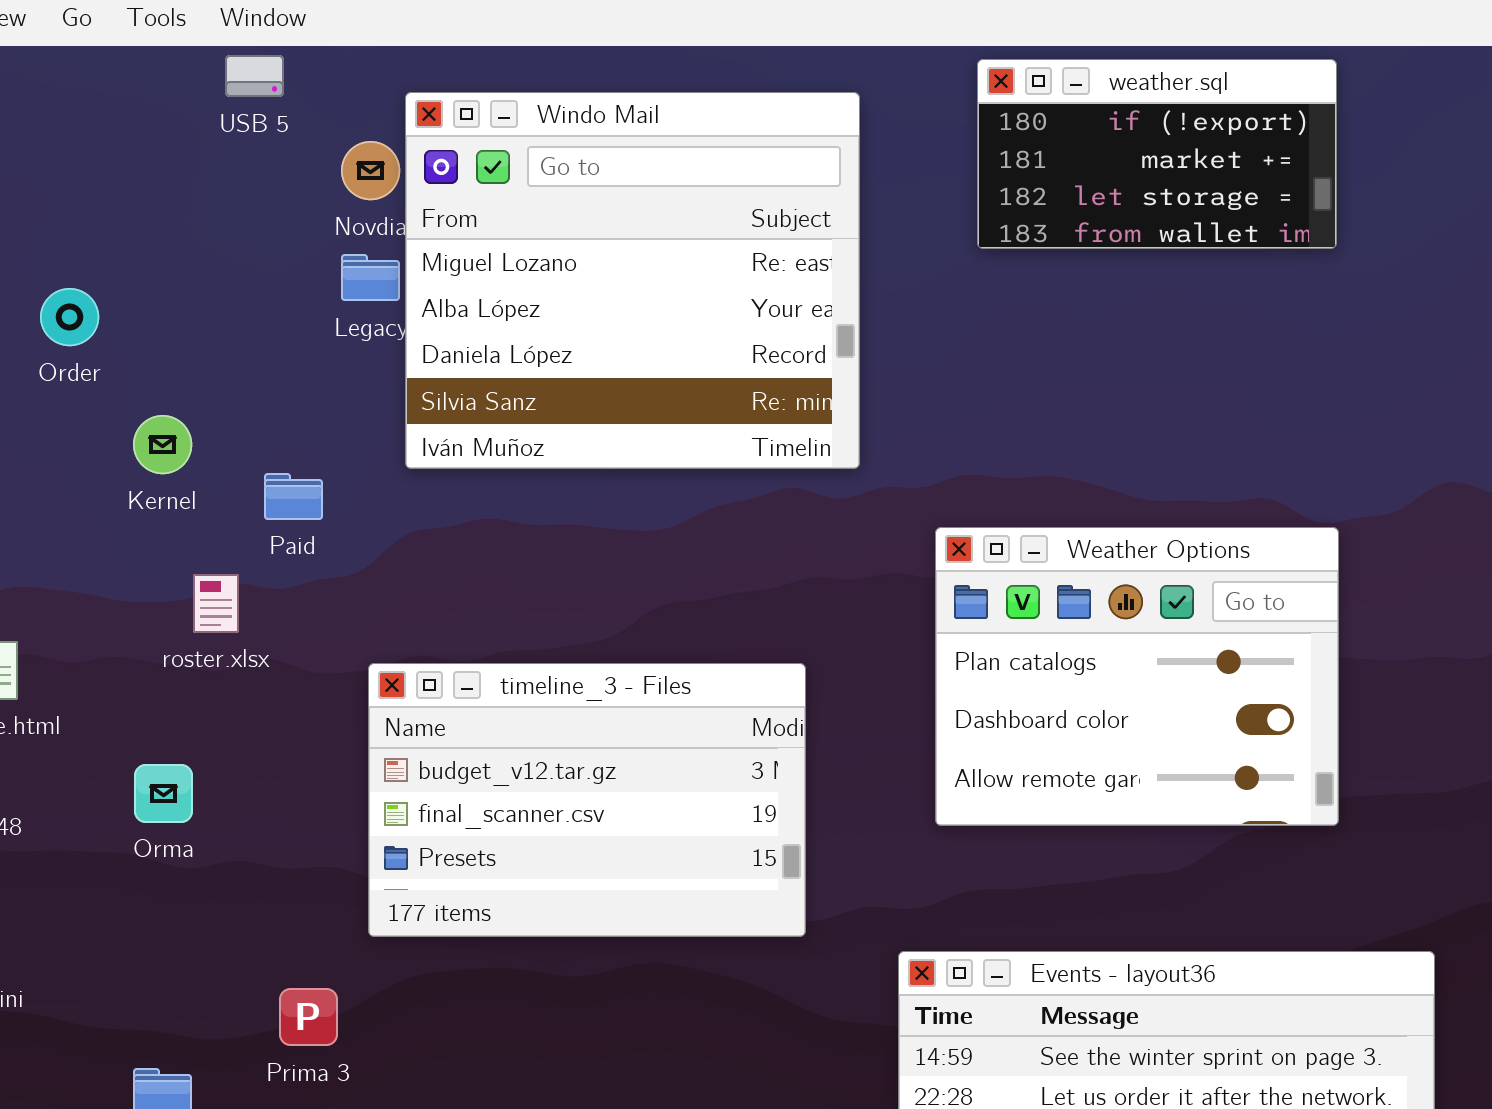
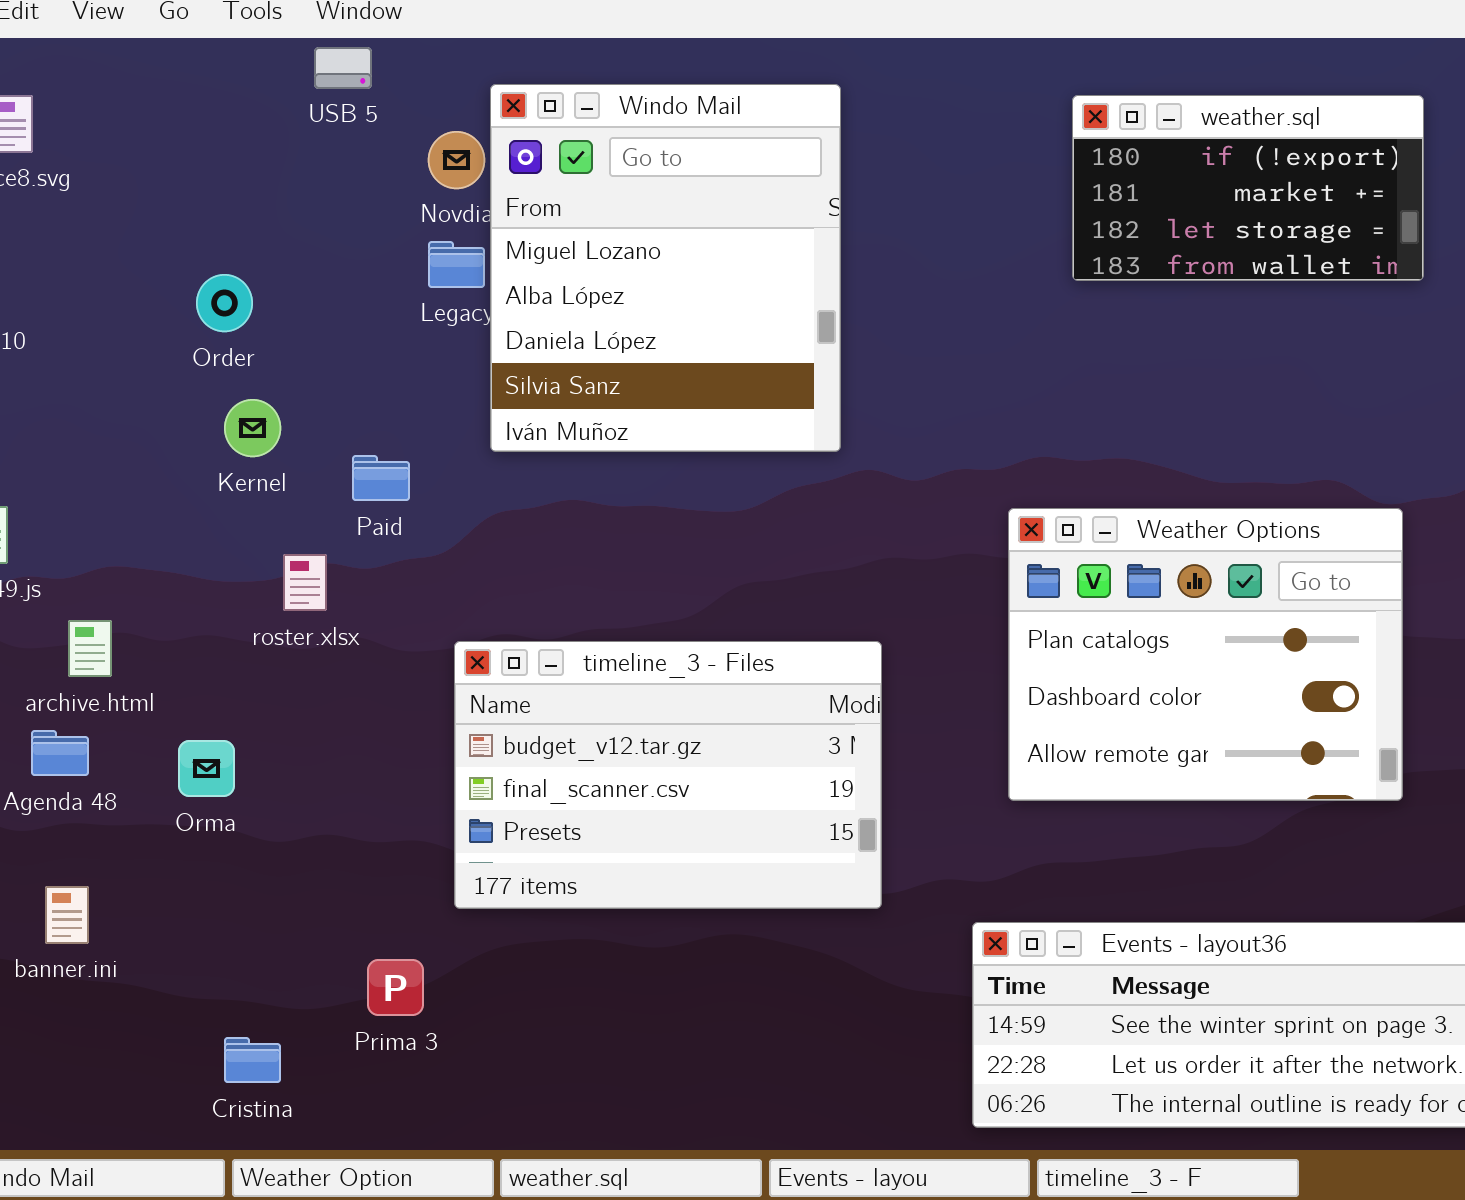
weather.sql: [977,59,1337,249] -> [1072,95,1424,281], moved
Windo Mail: [405,92,860,469] -> [490,84,841,452], resized
Order: [40,288,99,346] -> [196,274,253,332], moved
Orma: [134,764,193,823] -> [178,740,235,797], moved

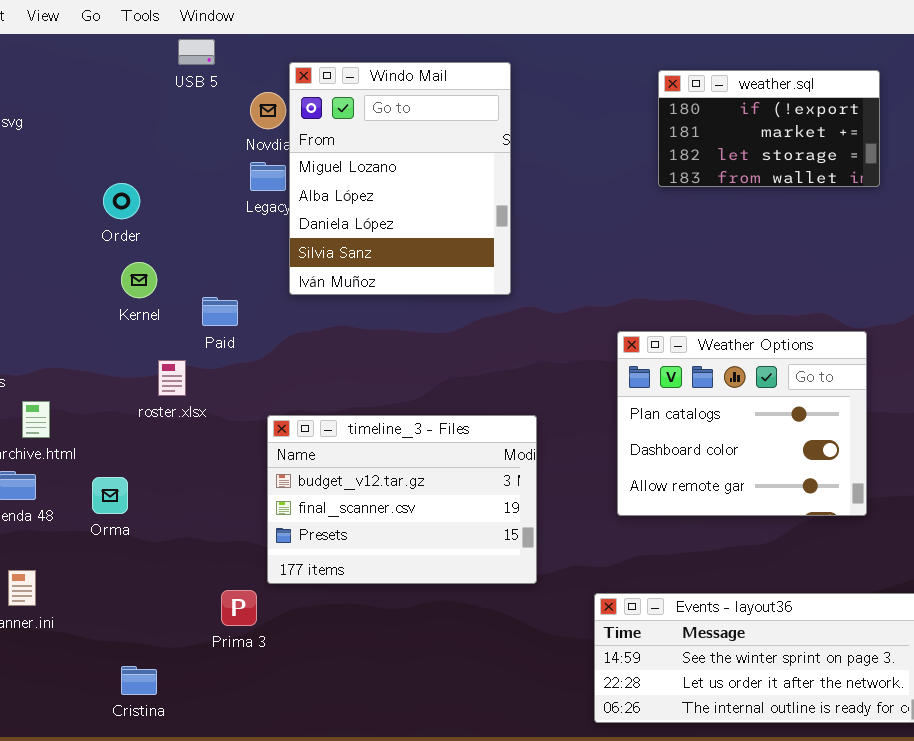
Prima 3: [367,959,424,1016] -> [221,590,257,626], moved

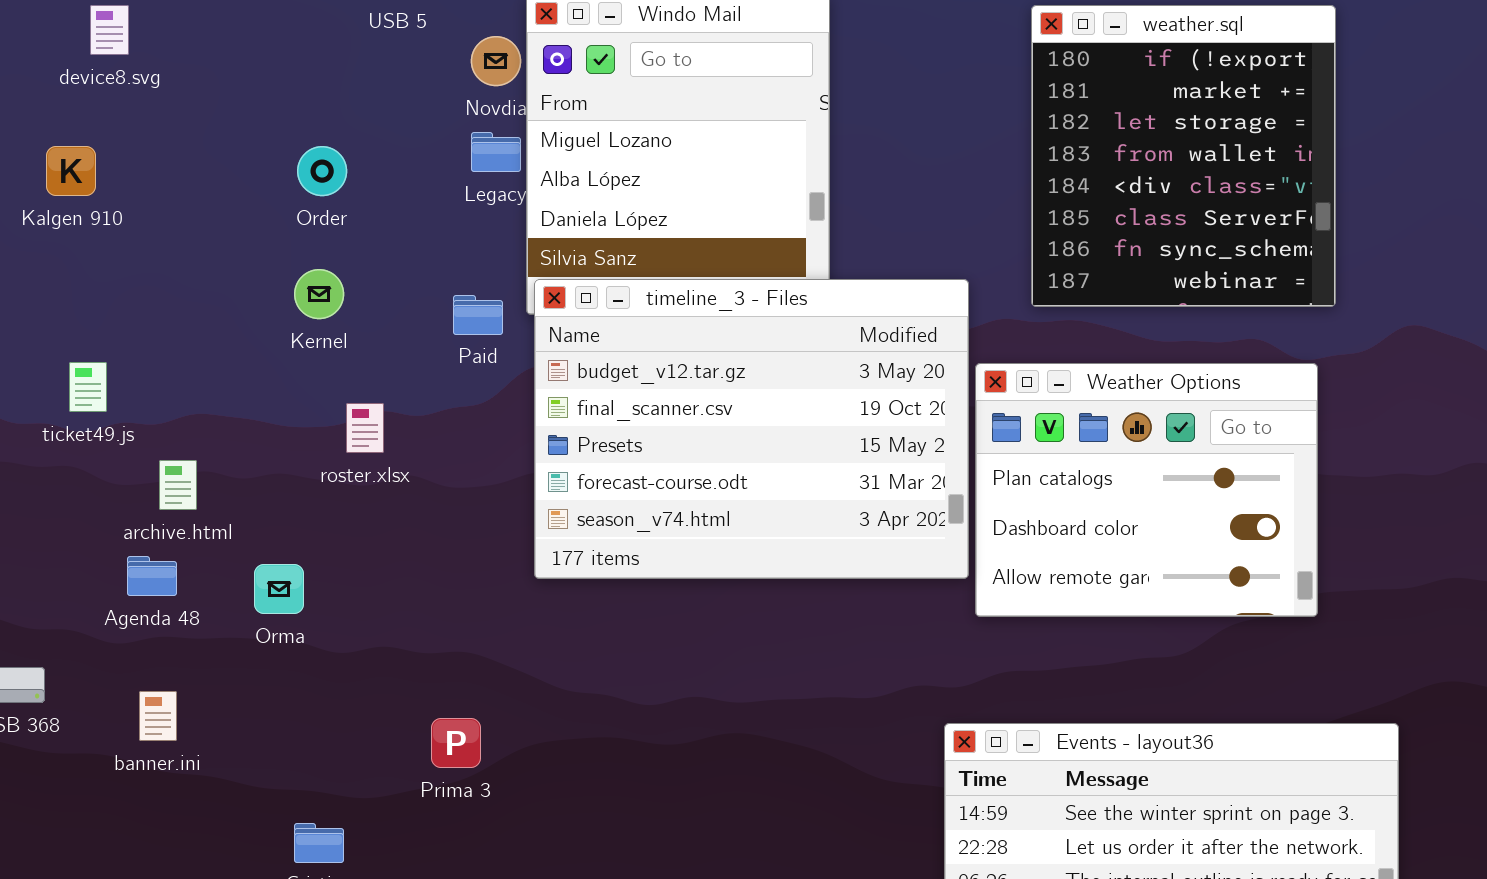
weather.sql: [658,70,880,187] -> [1031,5,1336,307], resized
Order: [103,183,140,219] -> [297,146,347,196], moved
Paid: [202,297,238,326] -> [453,295,503,335], moved
timeline_3 - Files: [267,415,537,584] -> [534,279,969,579], moved, resized

